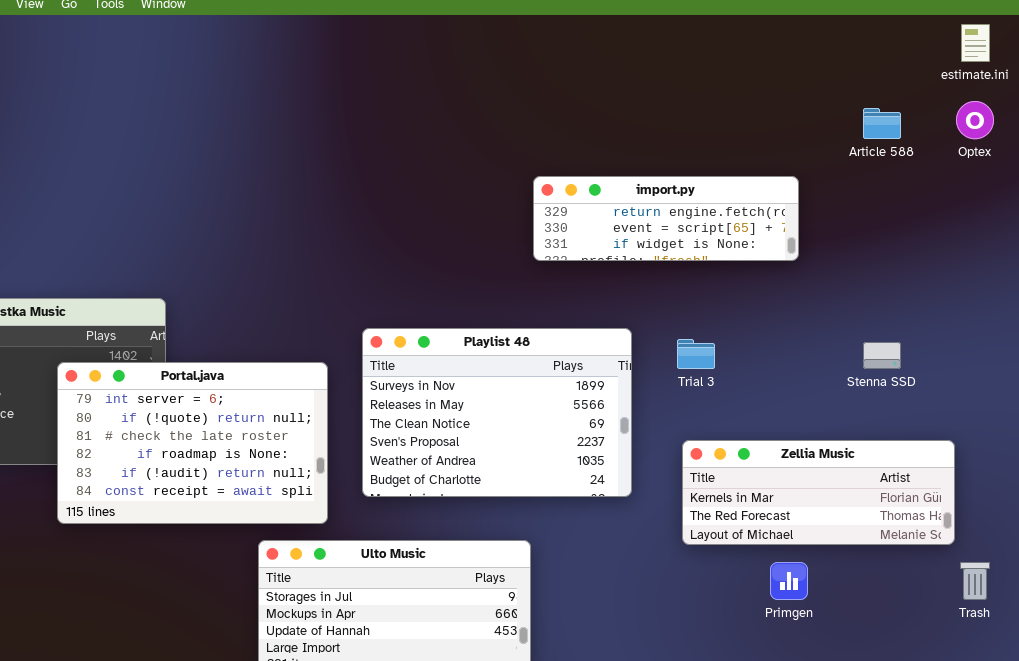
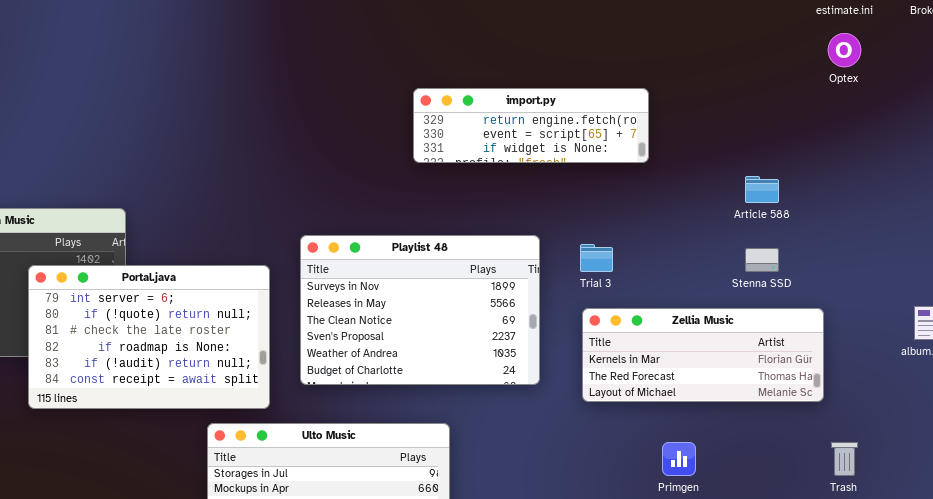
Article 588: [863,108,901,139] -> [745,176,779,203], moved
import.py: [533,176,799,261] -> [413,88,649,163], moved
Zellia Music: [682,440,955,545] -> [582,308,824,402], moved

